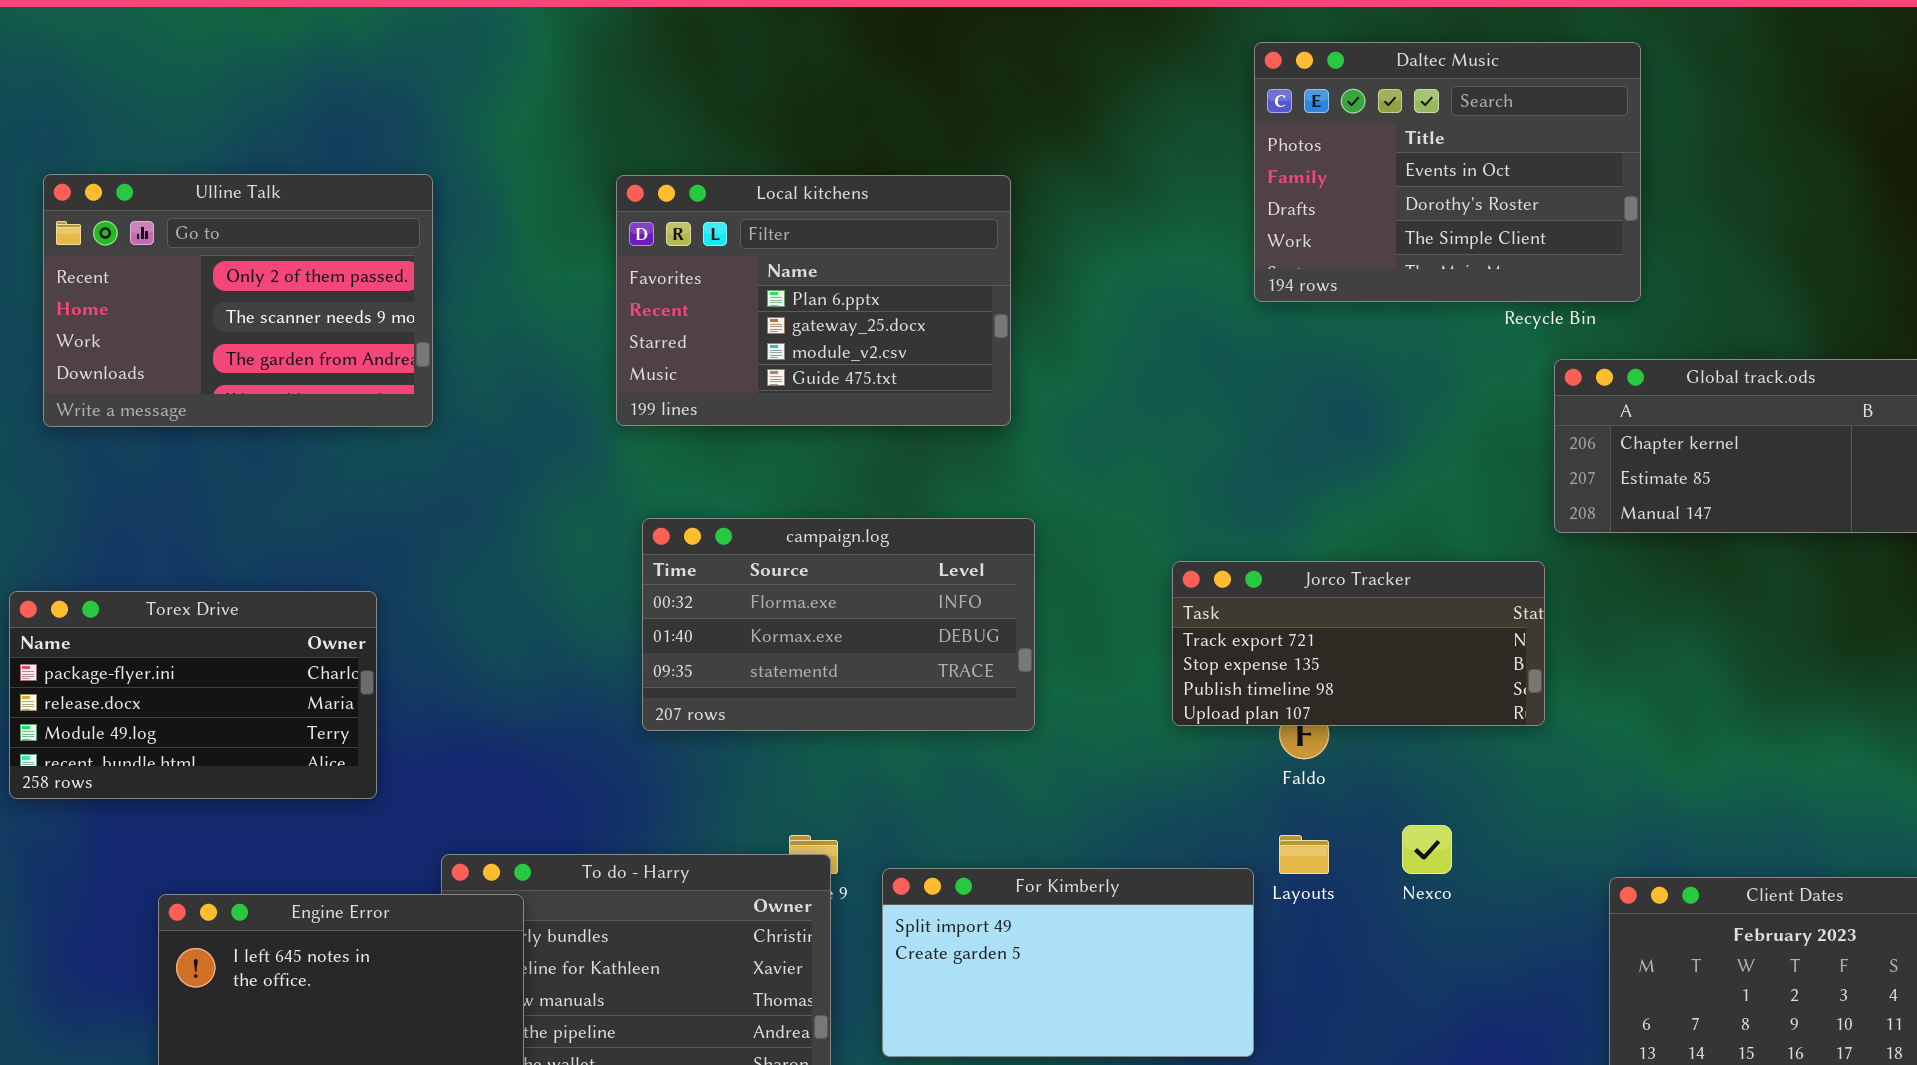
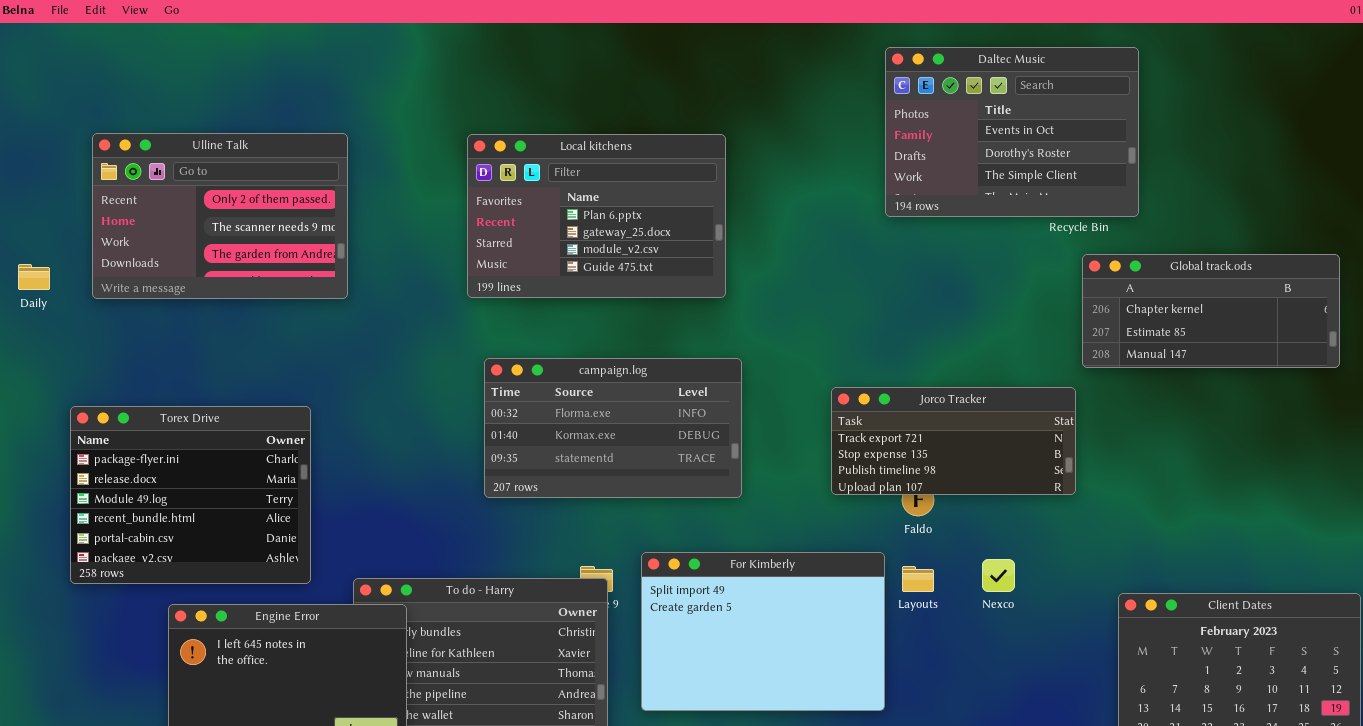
Torex Drive: [9,591,377,799] -> [70,406,311,584], resized
For Kimberly: [882,868,1254,1057] -> [641,552,885,711], resized

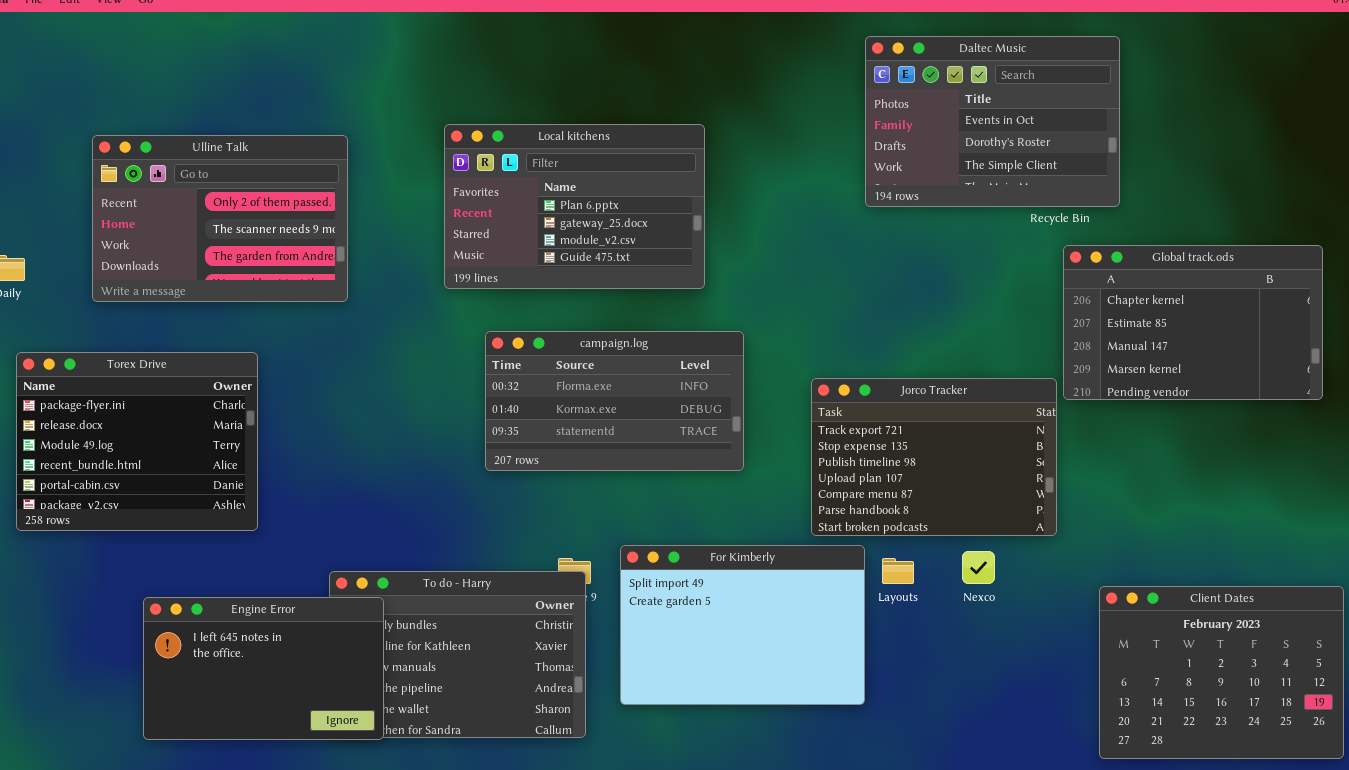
Ulline Talk: [92,133,348,299] -> [92,135,348,302], moved
Global track.ods: [1082,254,1340,368] -> [1063,245,1323,400], resized
campaign.log: [484,358,742,498] -> [485,331,744,471], moved
Jorco Tracker: [831,387,1076,495] -> [811,378,1057,536], resized
Torex Drive: [70,406,311,584] -> [16,352,258,531], moved

